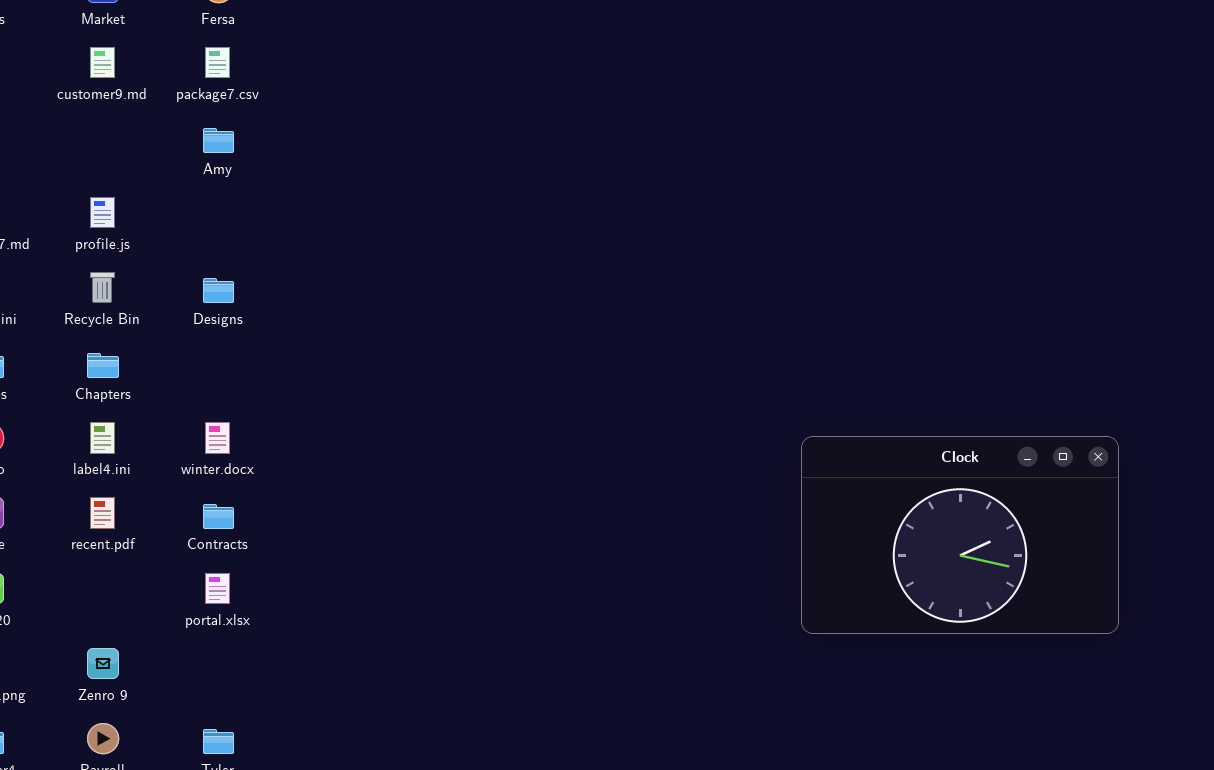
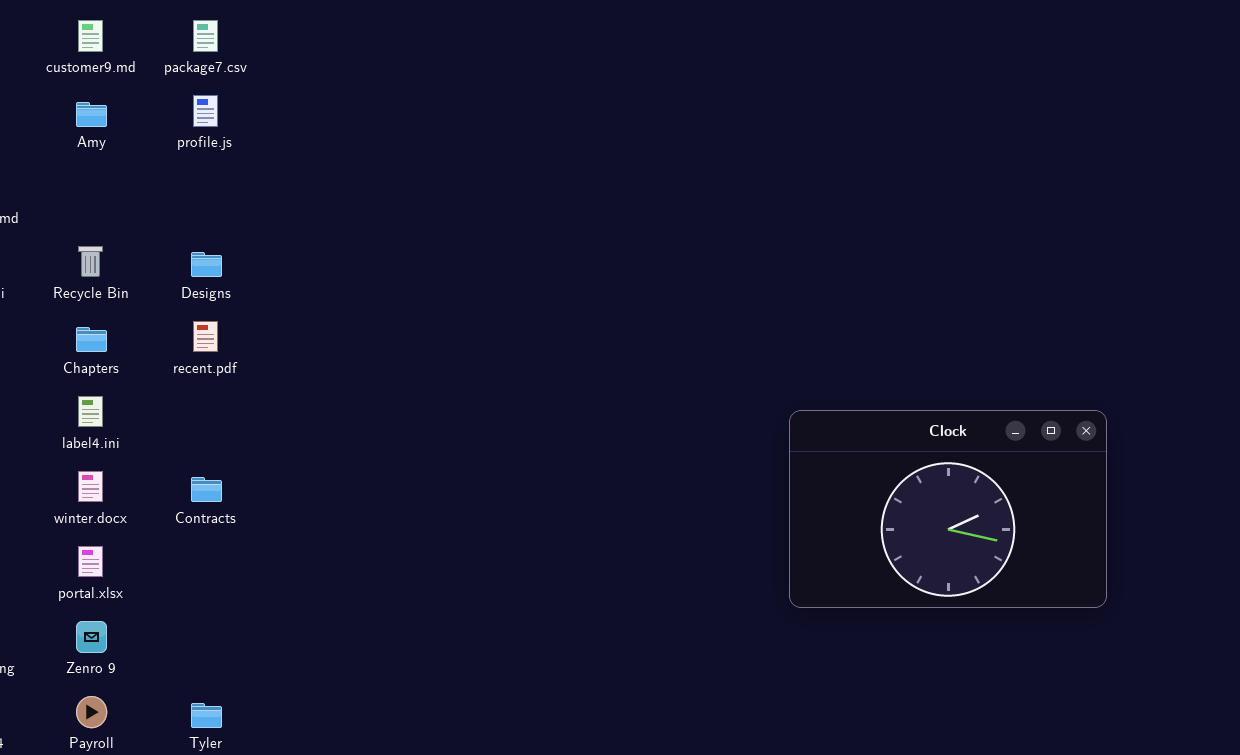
Amy: [203,128,234,153] -> [76,102,107,127], moved
profile.js: [90,197,115,228] -> [193,95,218,127], moved
winter.docx: [205,422,230,454] -> [78,471,103,502], moved
recent.pdf: [90,497,115,529] -> [193,321,218,352], moved
portal.xlsx: [205,573,230,604] -> [78,546,103,577], moved

